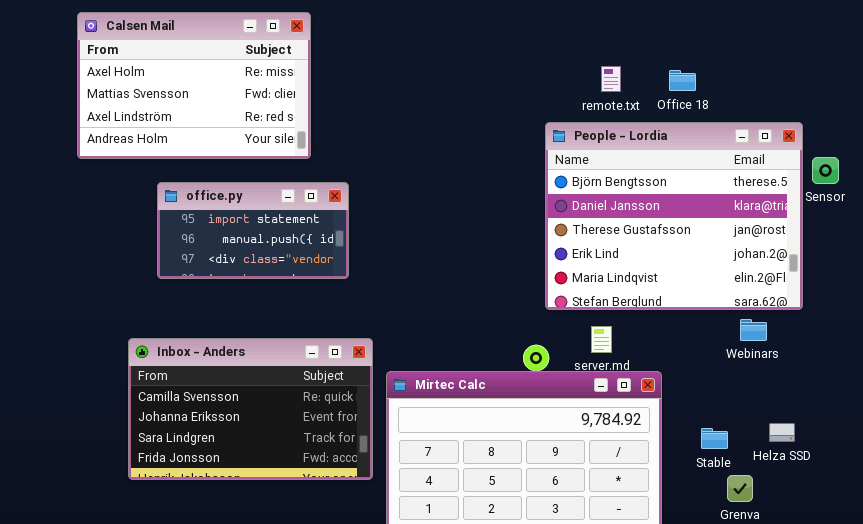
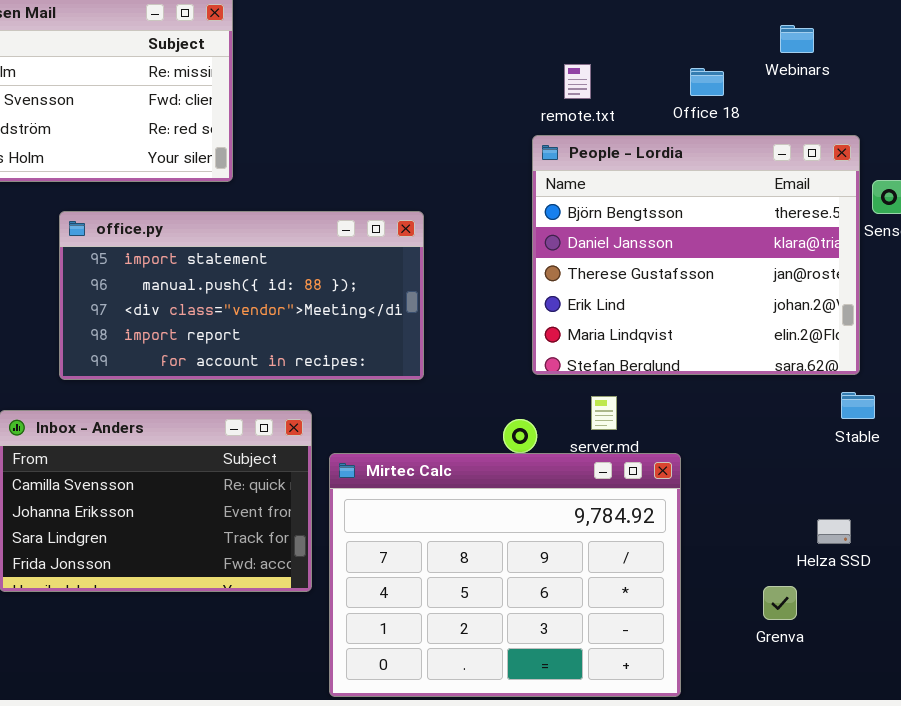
remote.txt: [601,66,621,92] -> [564,64,591,99], moved
office.py: [157,182,349,279] -> [59,211,424,380], moved, resized
Webinars: [740,319,767,341] -> [780,25,814,53], moved
Stable: [701,428,728,449] -> [841,392,875,419], moved

